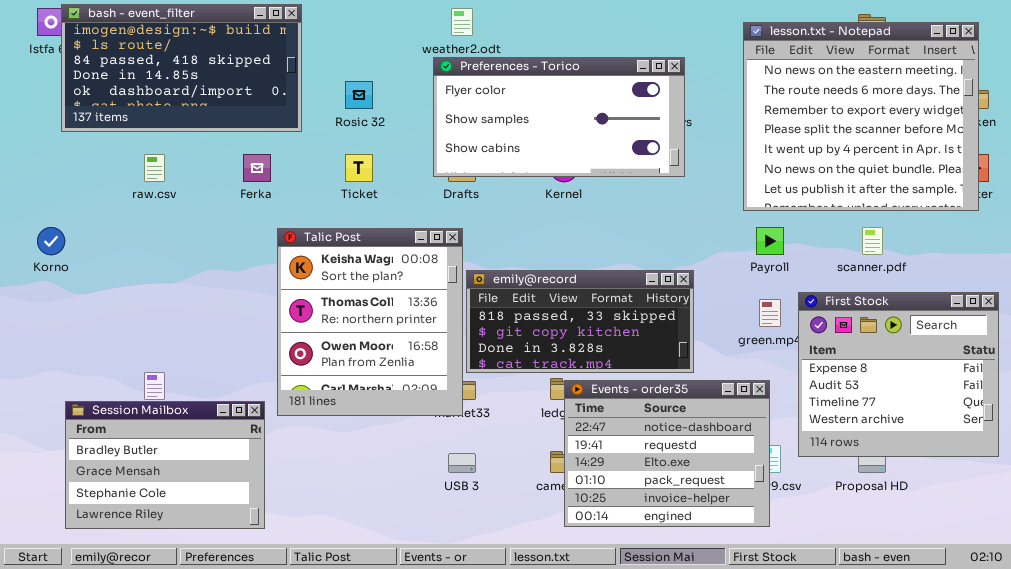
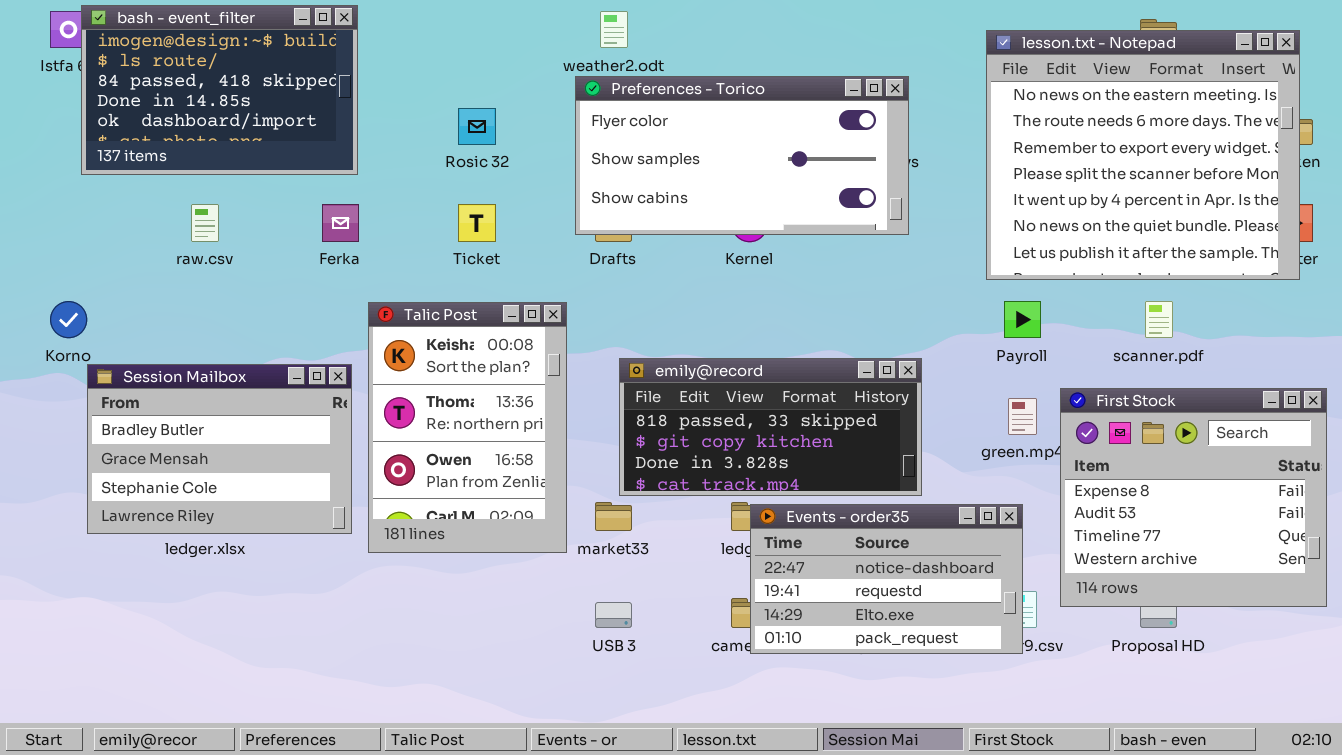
bash - event_filter: [61,4,302,132] -> [81,5,358,175], resized
Talic Post: [277,228,463,416] -> [368,302,567,553], resized
Events - order35: [564,380,770,527] -> [750,504,1023,654], resized
Session Mailbox: [65,401,265,529] -> [87,364,352,534], moved

